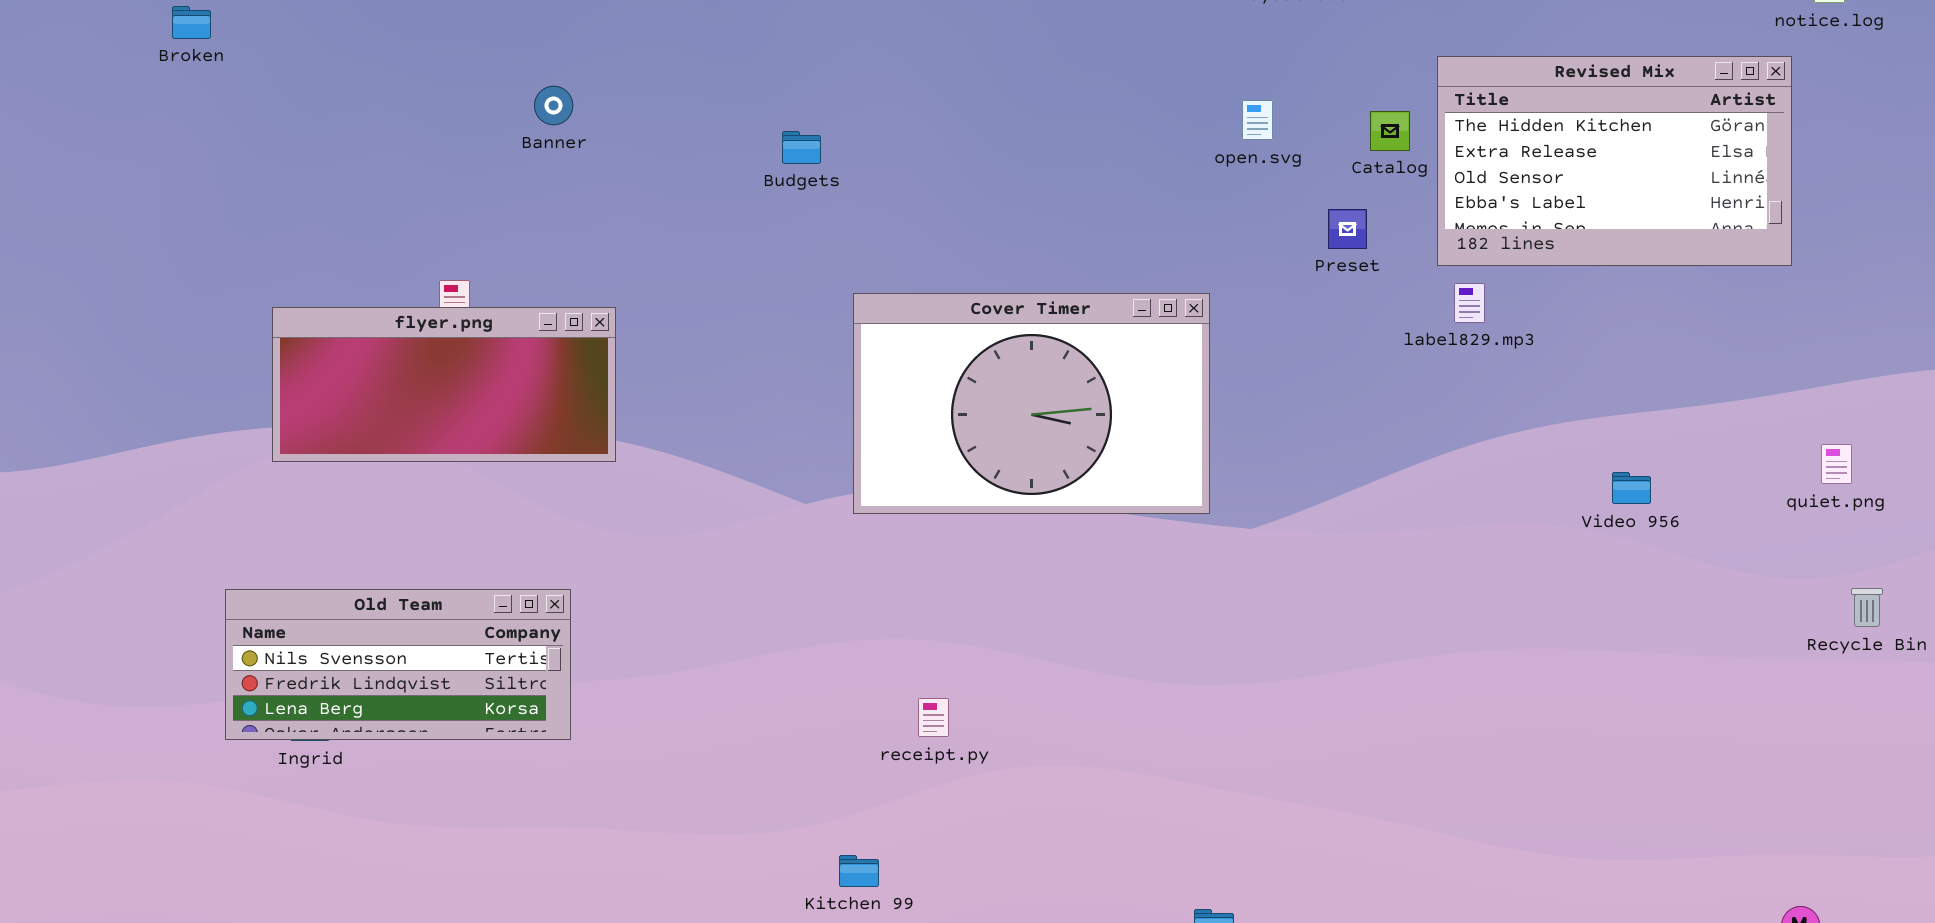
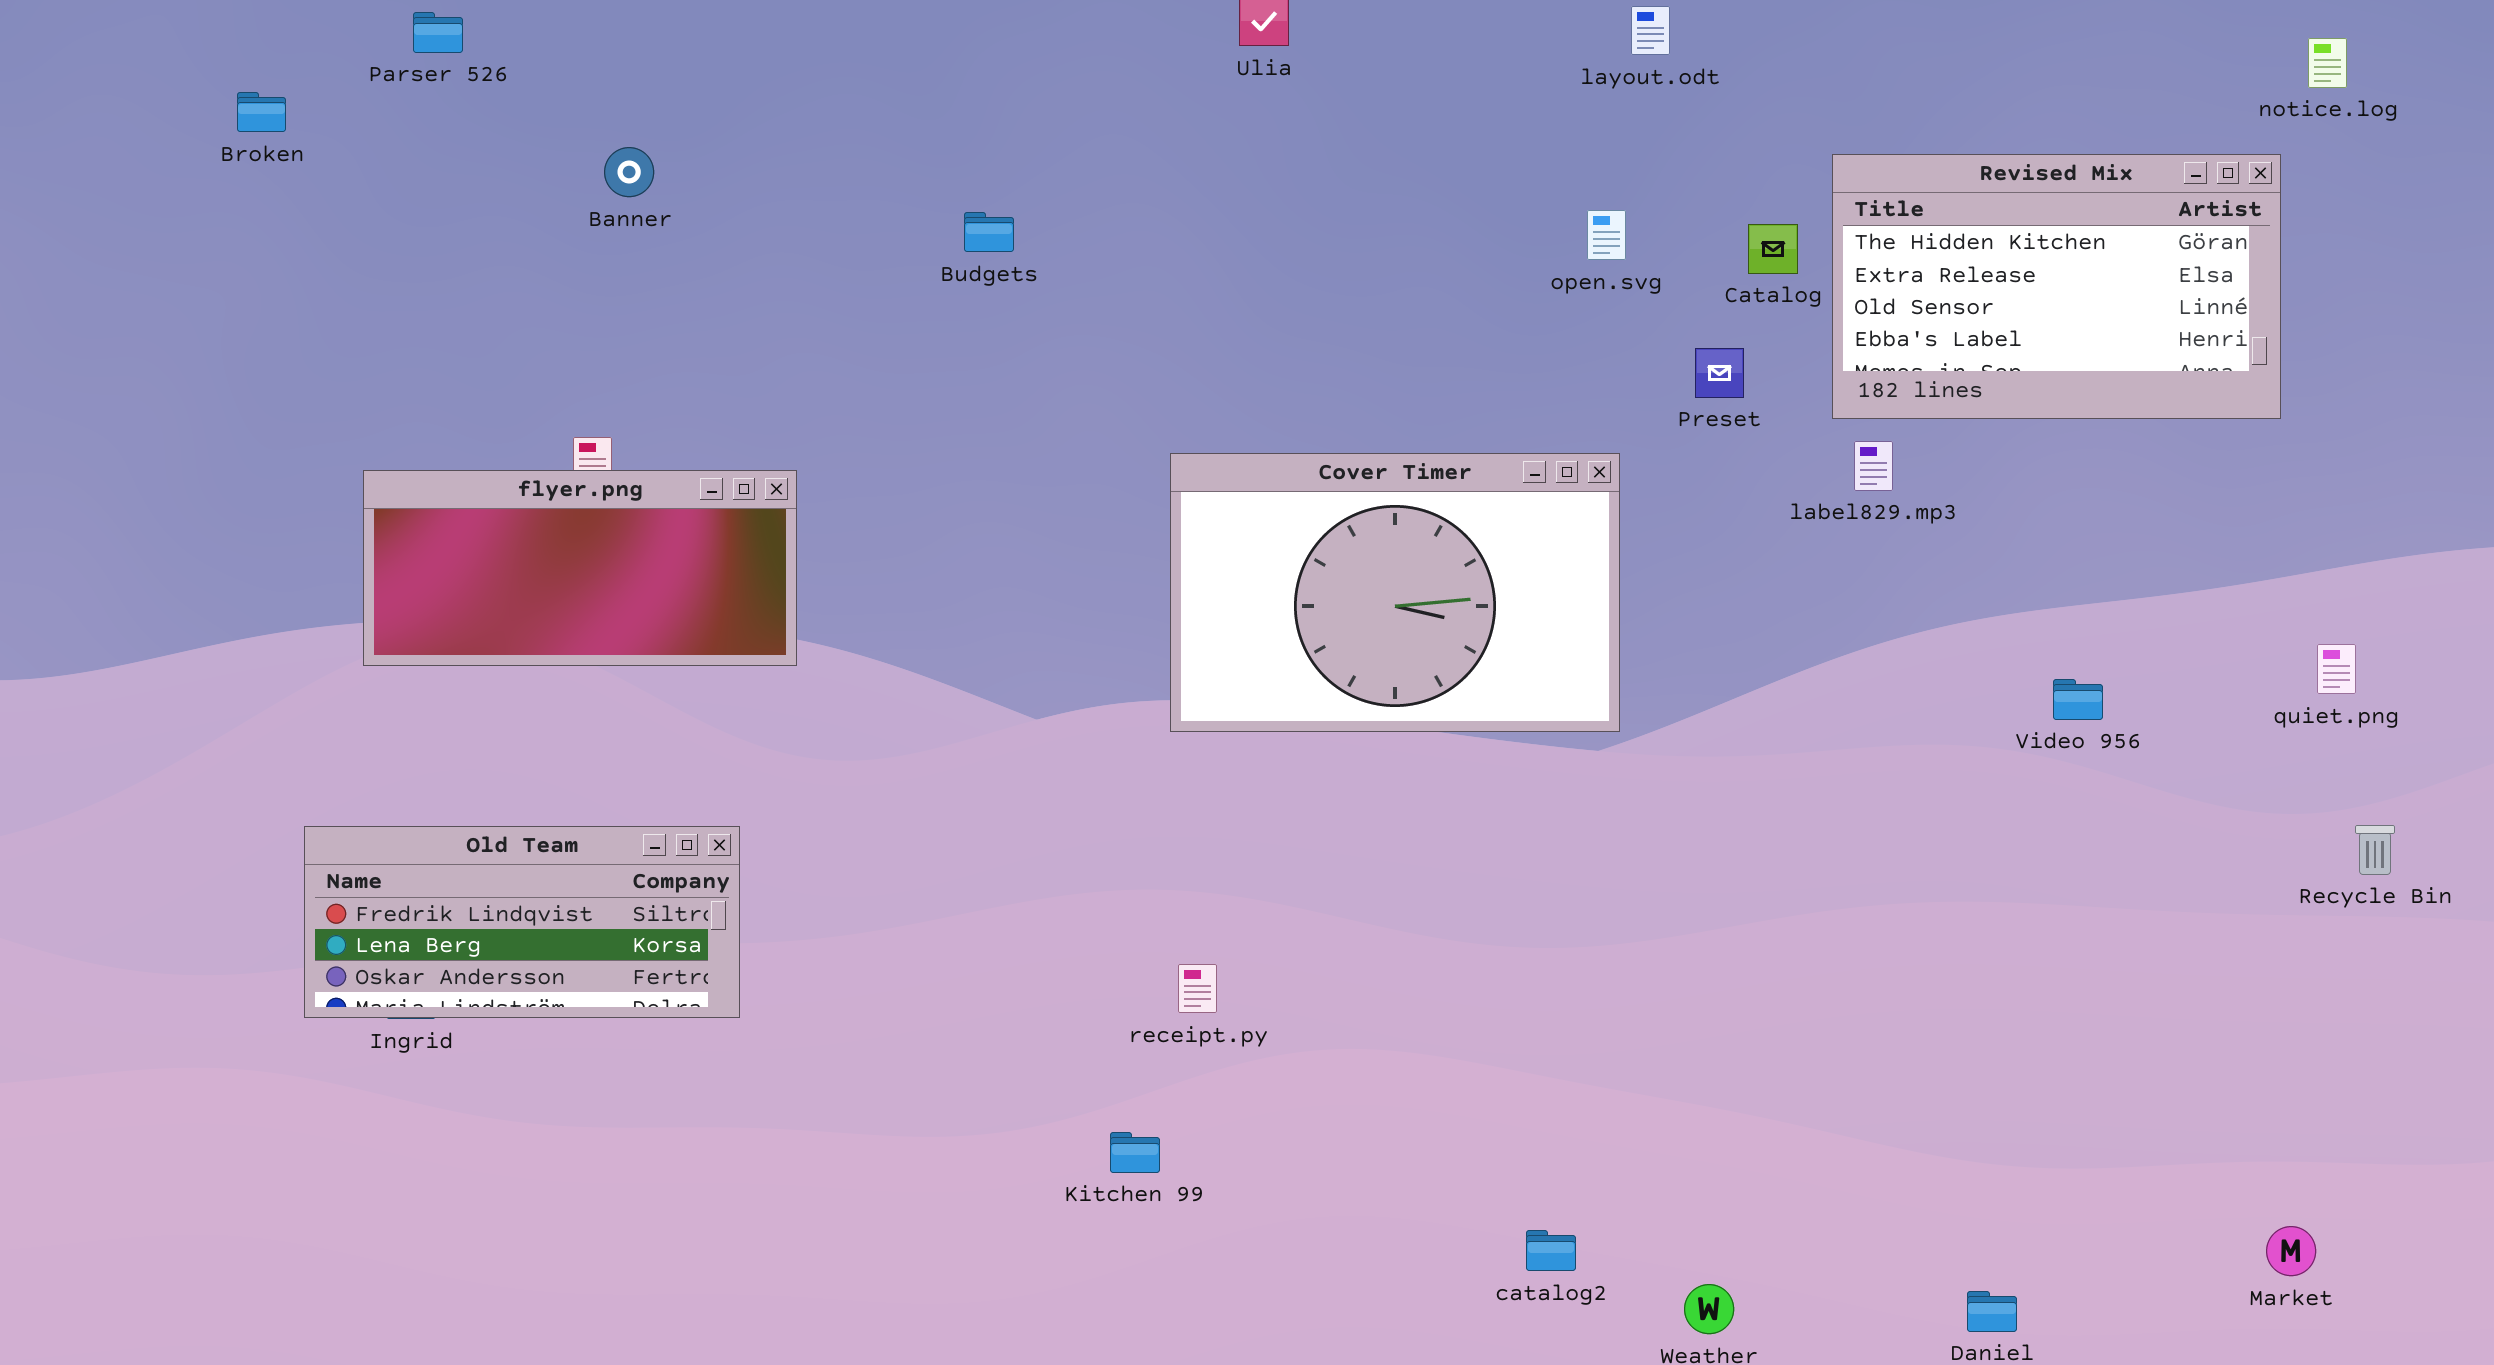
Banner: [534,86,573,125] -> [604,147,654,197], moved
Budgets: [782,131,821,164] -> [964,212,1014,252], moved
Cover Timer: [853,293,1210,514] -> [1170,453,1620,732], moved
Old Team: [225,589,571,740] -> [304,826,740,1018], scrolled down 1 row
Kitchen 99: [839,855,879,887] -> [1110,1132,1160,1173], moved

